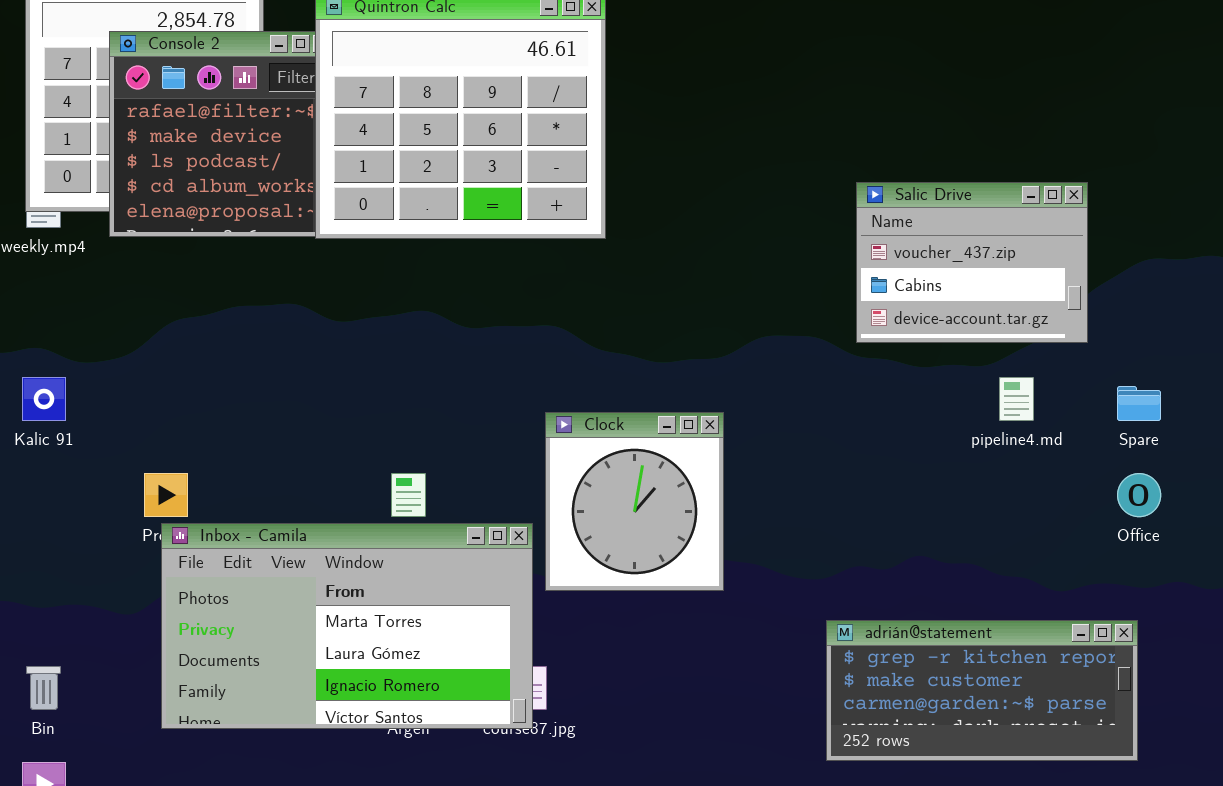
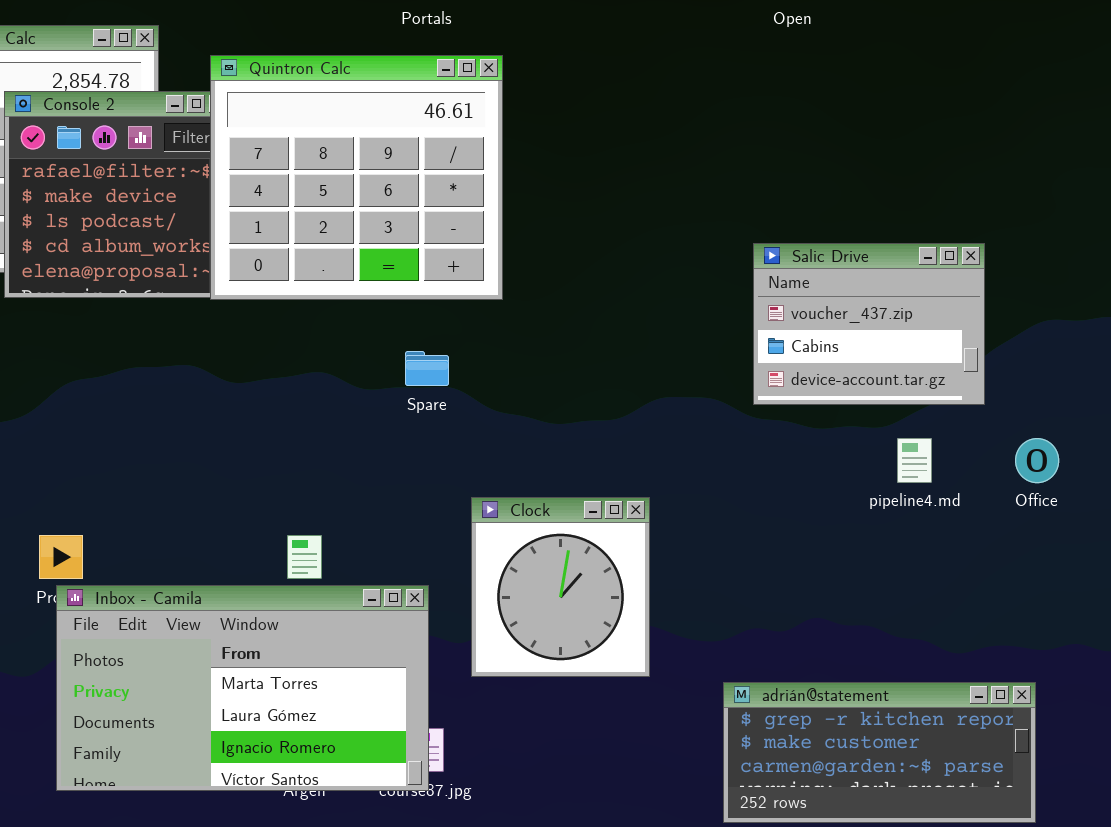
Spare: [1117,386,1161,421] -> [405,351,449,386], moved
Clock: [545,412,724,591] -> [471,497,650,677], moved
Office: [1117,473,1161,517] -> [1015,438,1059,483], moved

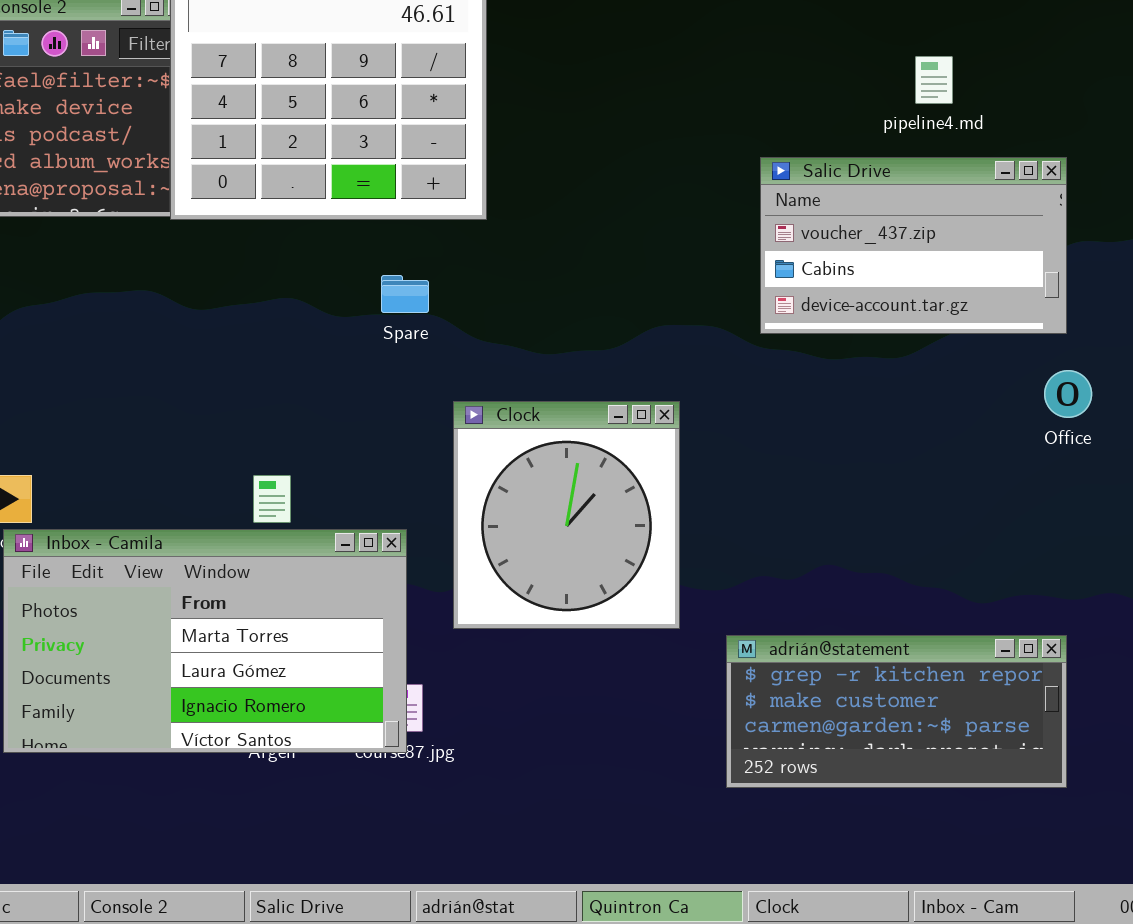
Salic Drive: [753,243,985,405] -> [760,157,1067,334], resized
pipeline4.md: [897,438,932,483] -> [915,56,953,104], moved
Clock: [471,497,650,677] -> [453,401,680,629], resized

